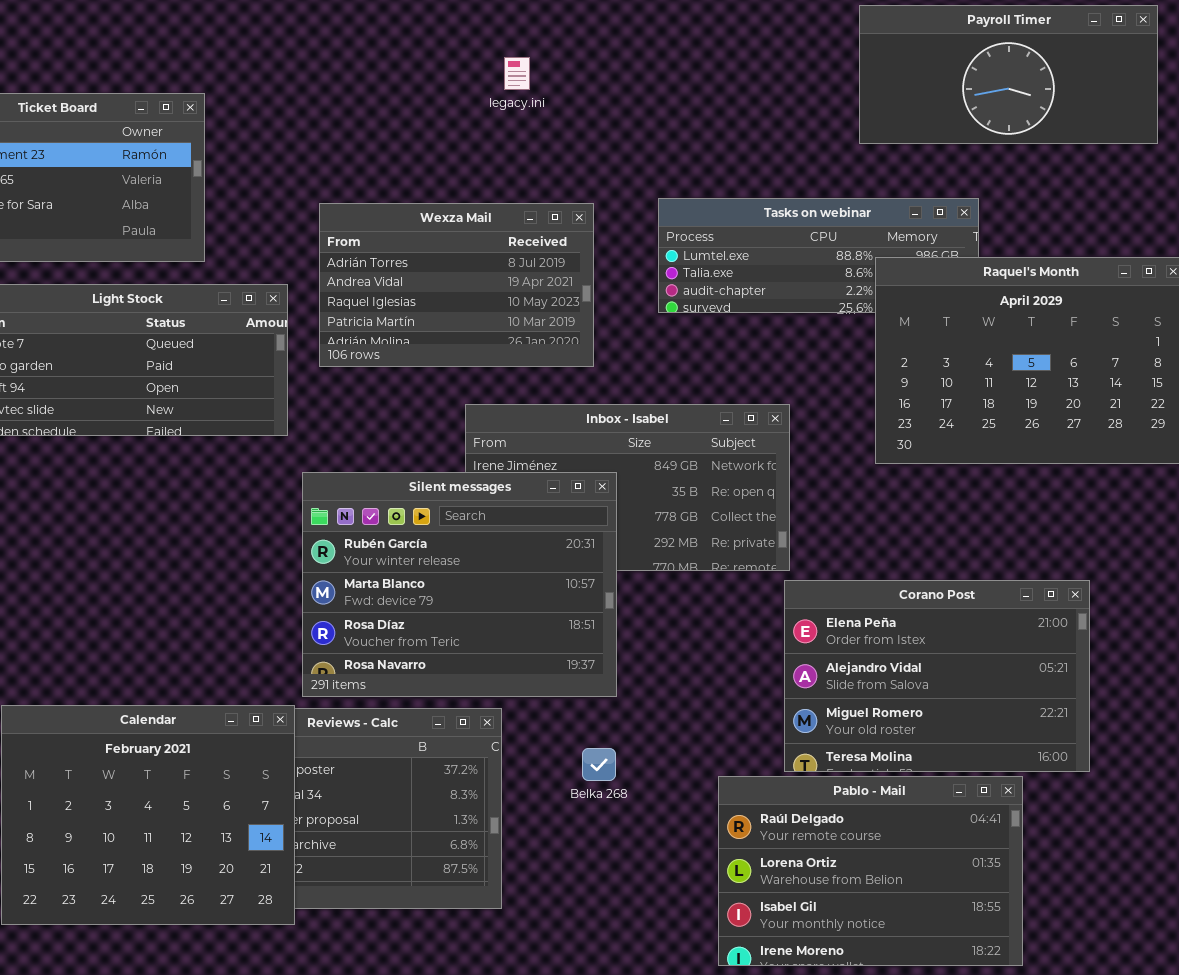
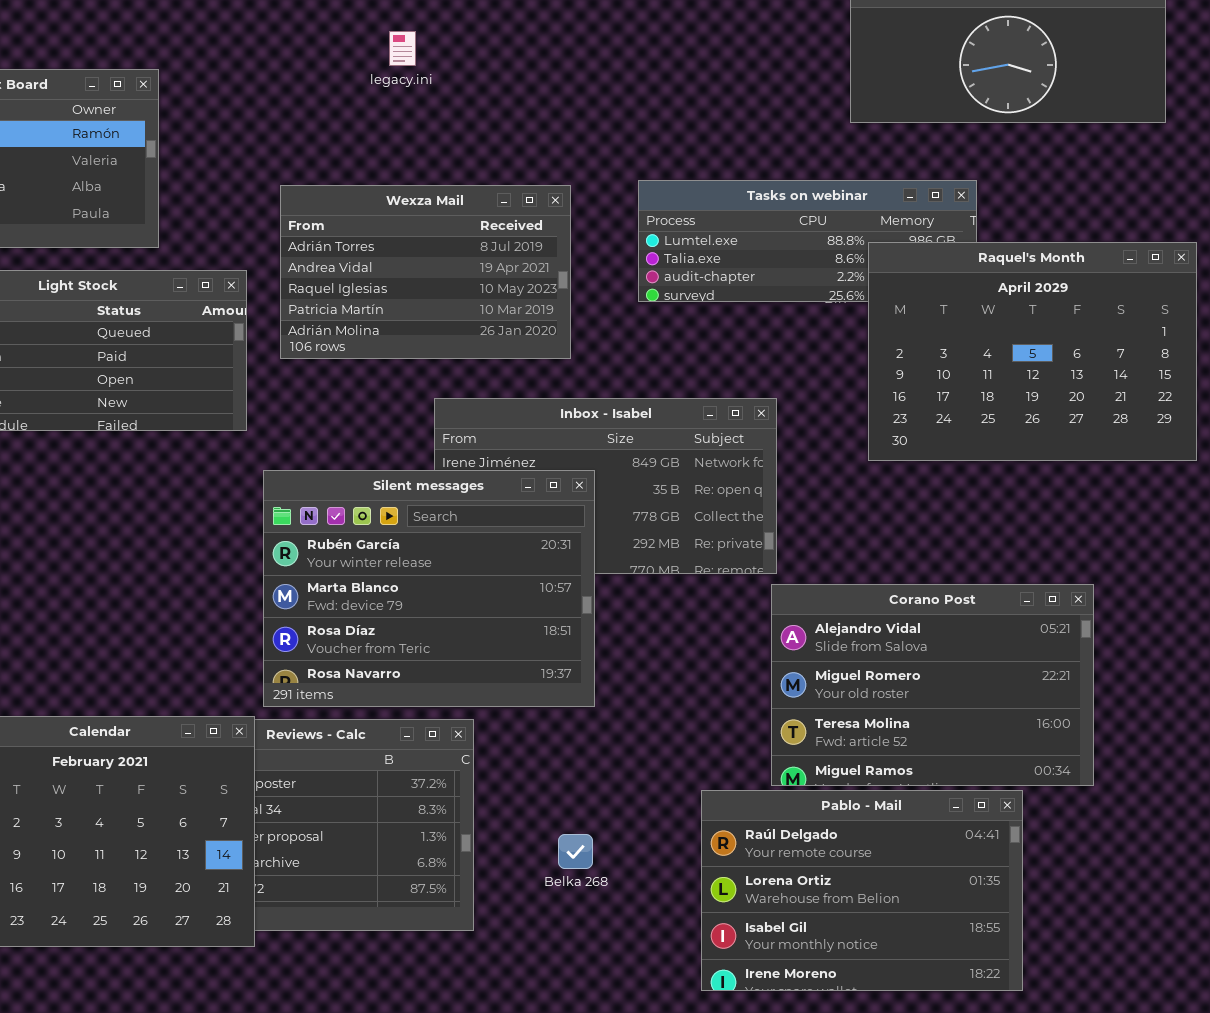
legacy.ini: [504,57,530,90] -> [389,31,416,66], moved
Corano Post: [784,580,1090,772] -> [771,584,1094,786], scrolled down 1 row
Belka 268: [582,748,616,781] -> [558,834,593,869], moved

